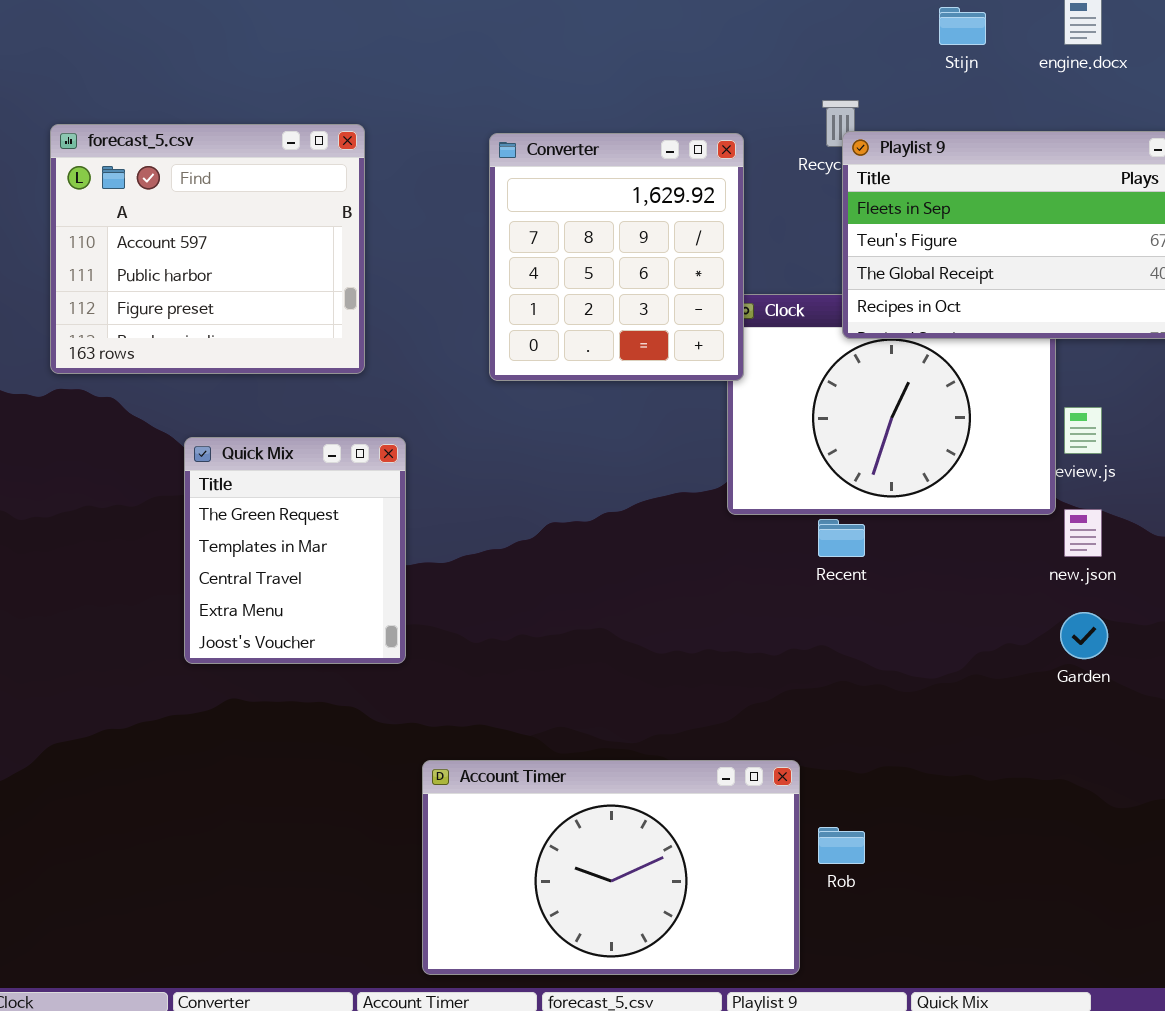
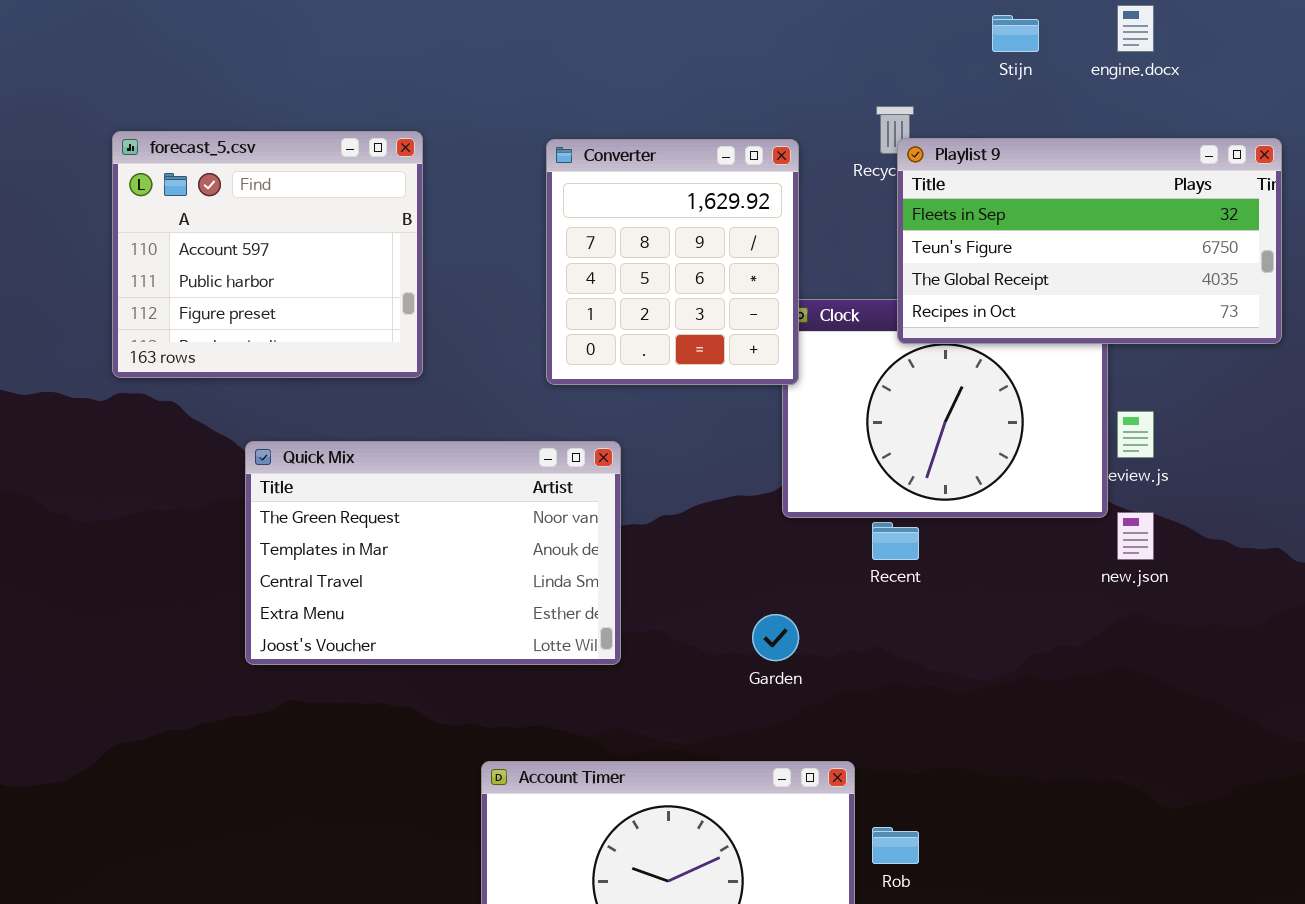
Quick Mix: [184,437,406,664] -> [245,441,621,665], resized
Garden: [1060,612,1108,659] -> [752,614,799,661], moved

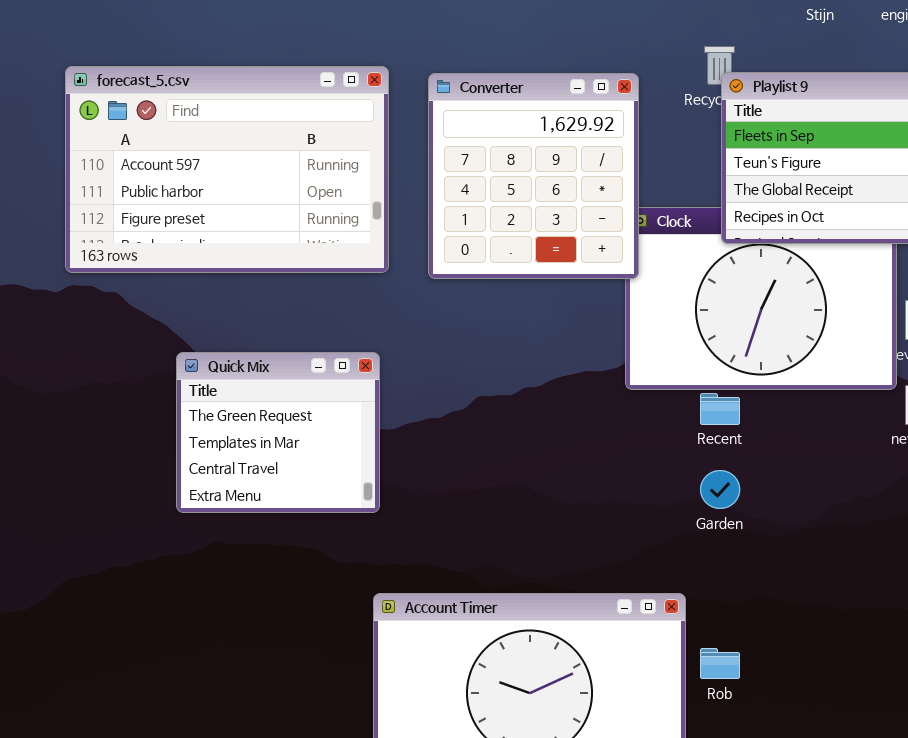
forecast_5.csv: [112,131,423,378] -> [65,66,389,273], resized
Quick Mix: [245,441,621,665] -> [176,352,380,513], resized
Garden: [752,614,799,661] -> [700,470,740,509], moved

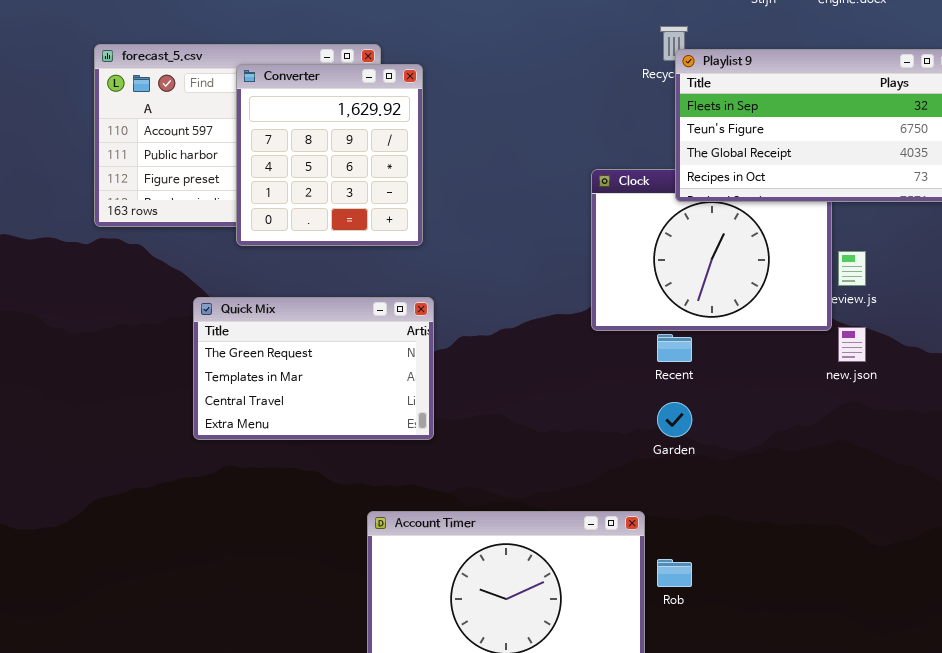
Converter: [428,73,639,279] -> [236,64,423,246], moved
Quick Mix: [176,352,380,513] -> [193,297,434,440], resized

